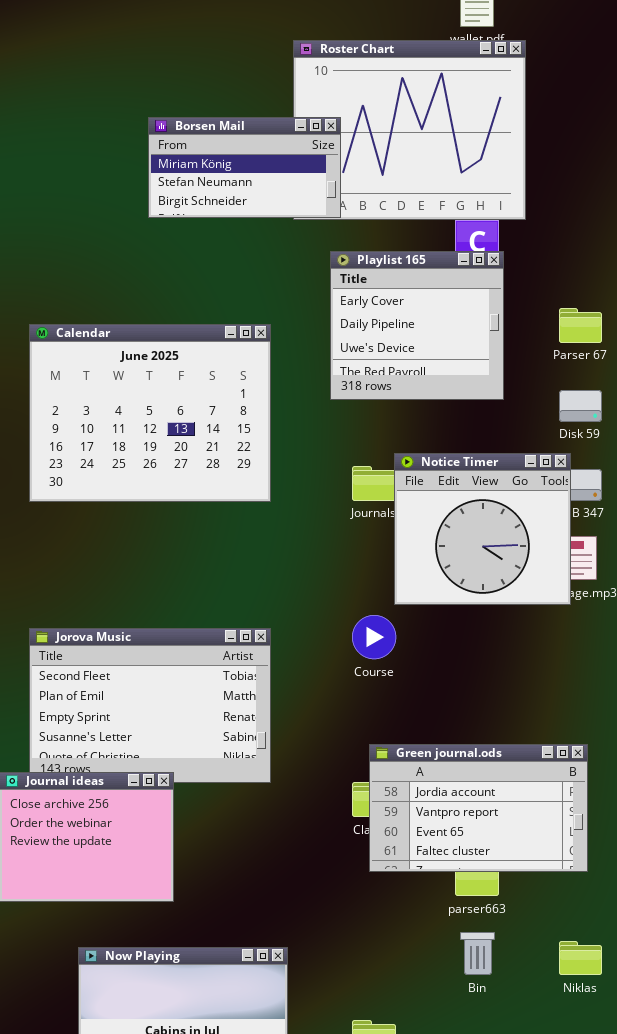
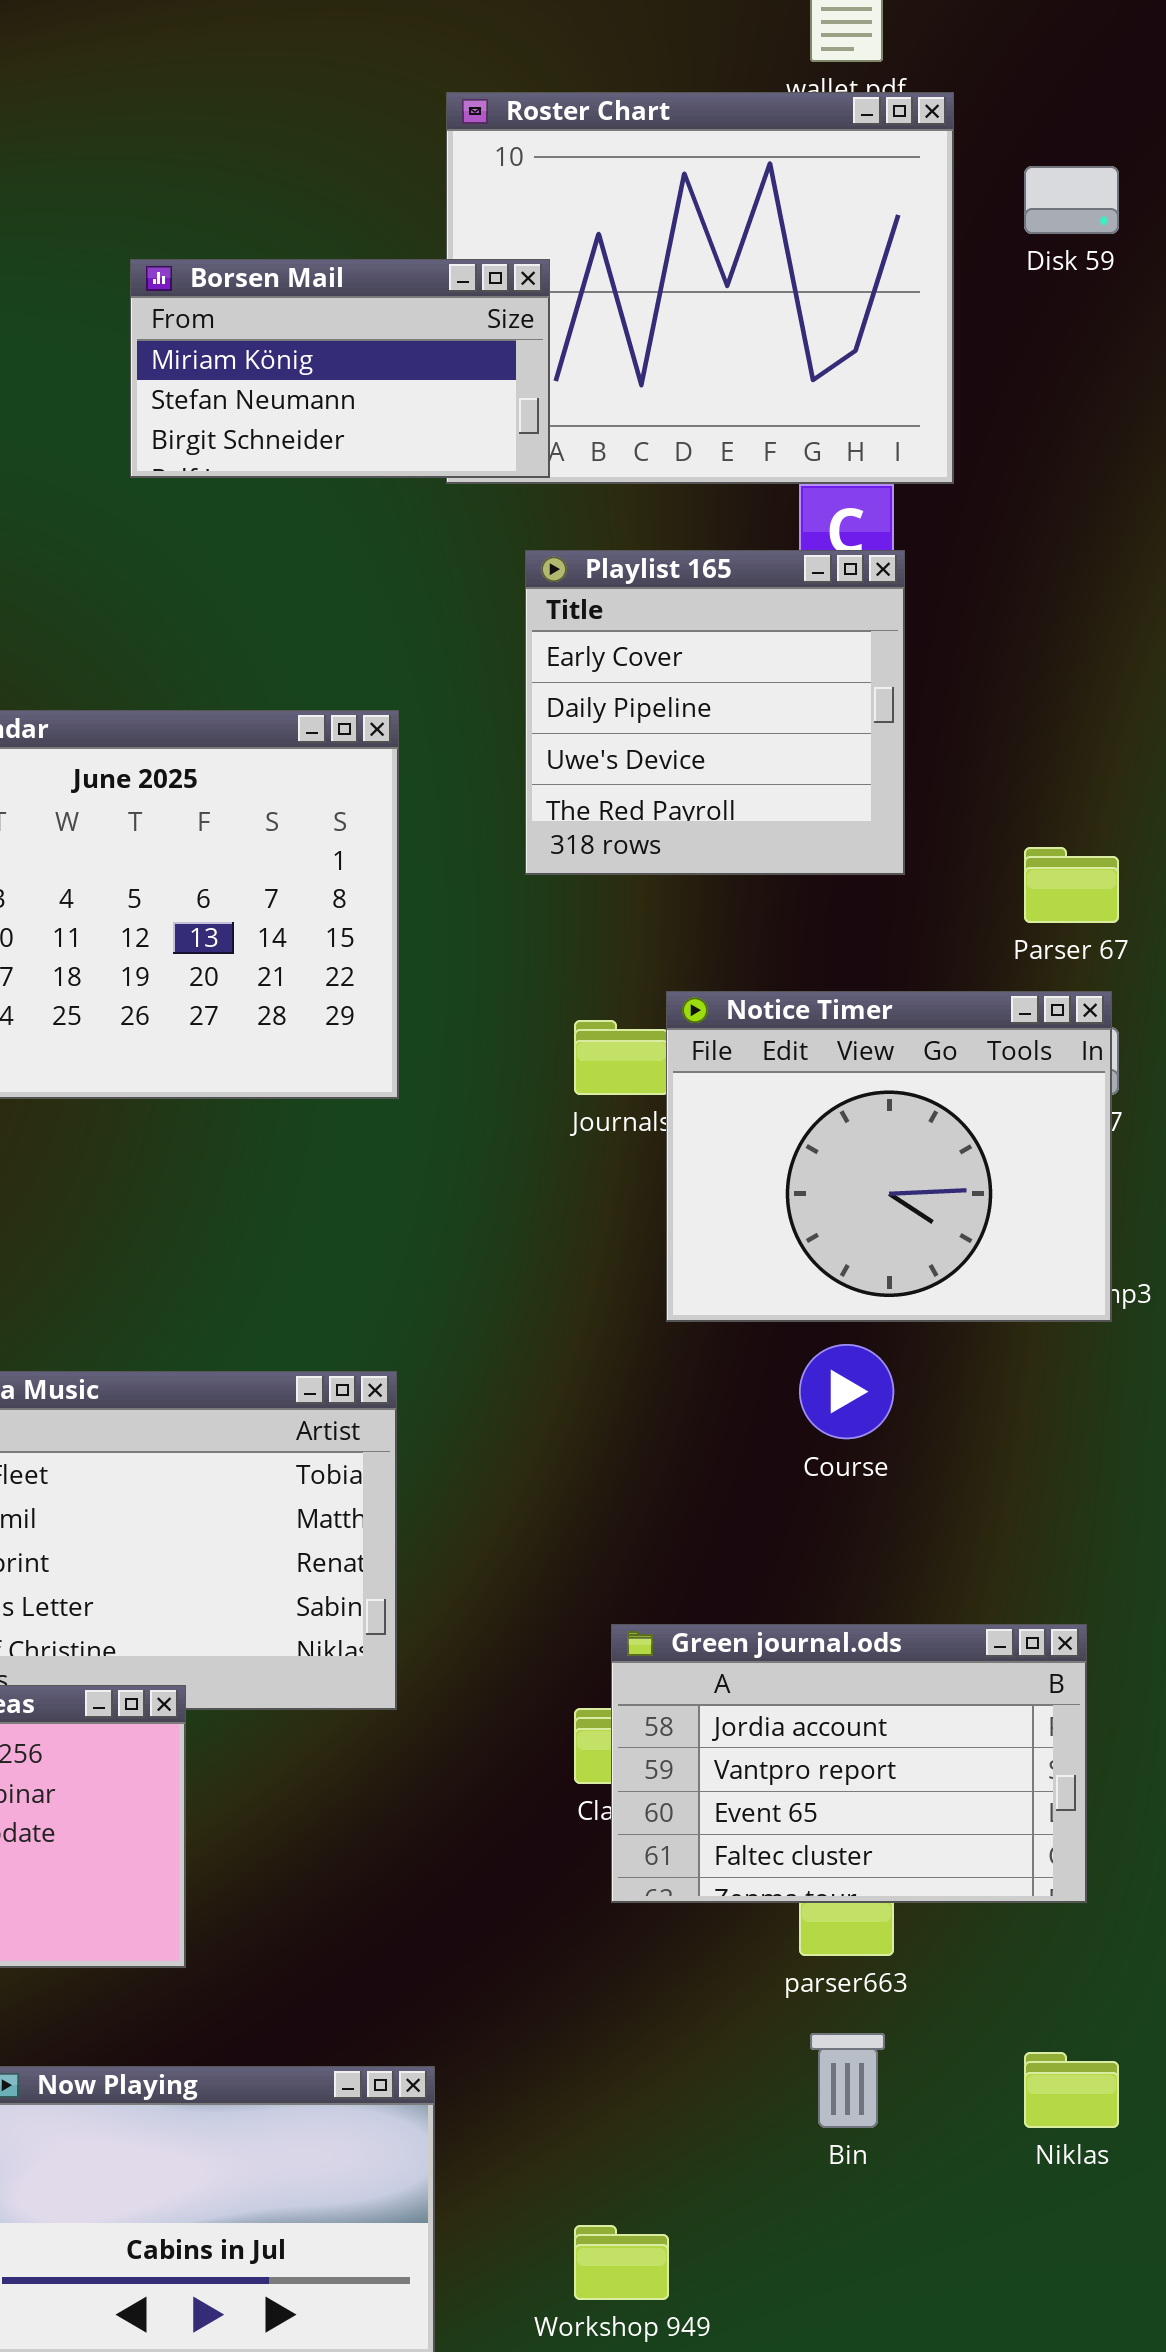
Parser 67: [559,308,602,343] -> [1024,847,1119,923], moved
Disk 59: [559,390,602,422] -> [1024,166,1119,234], moved
Notice Timer: [394,453,571,605] -> [666,991,1112,1322], resized
Course: [352,615,396,659] -> [799,1344,894,1439], moved

